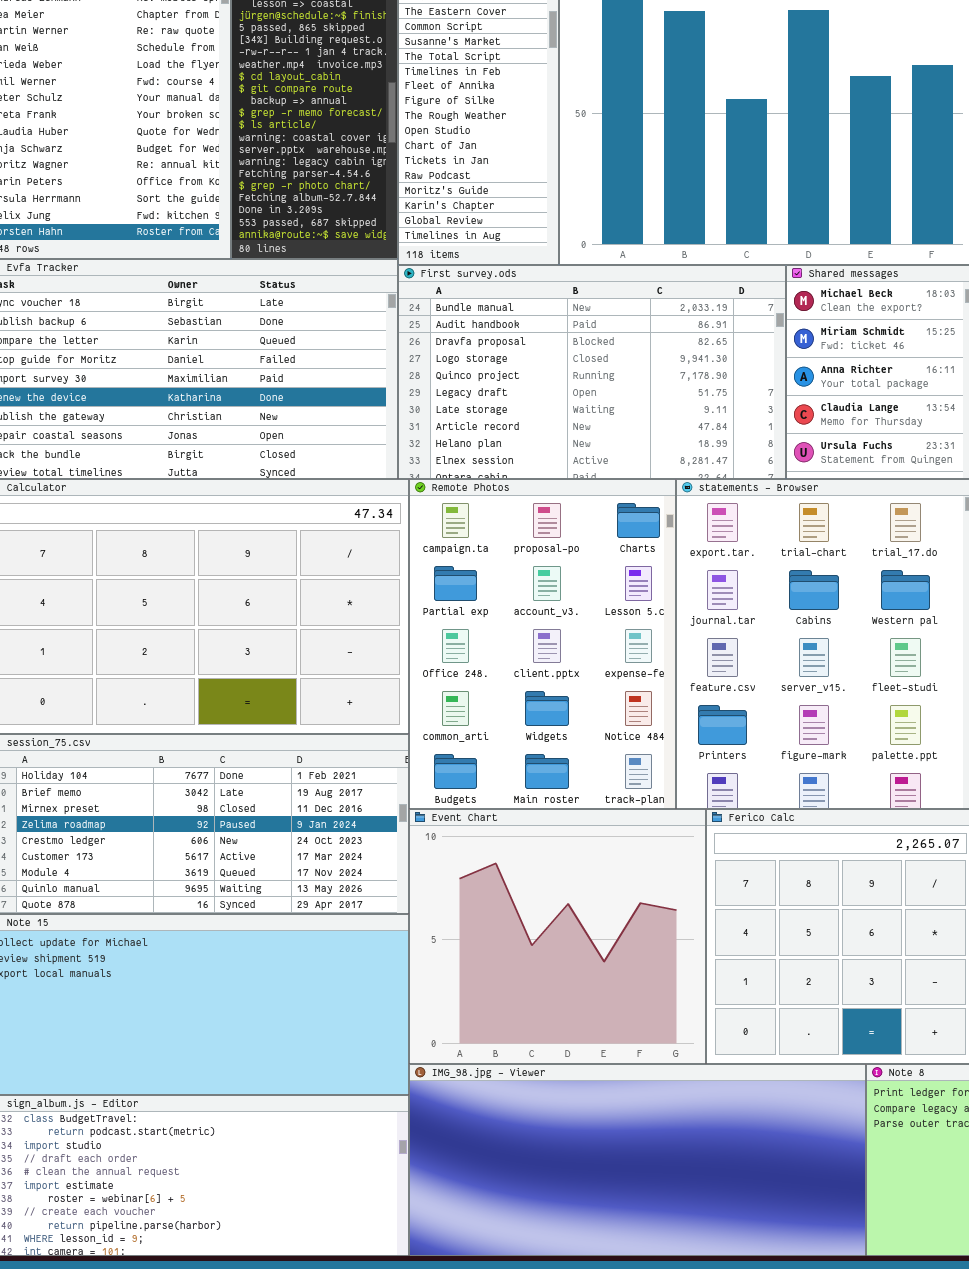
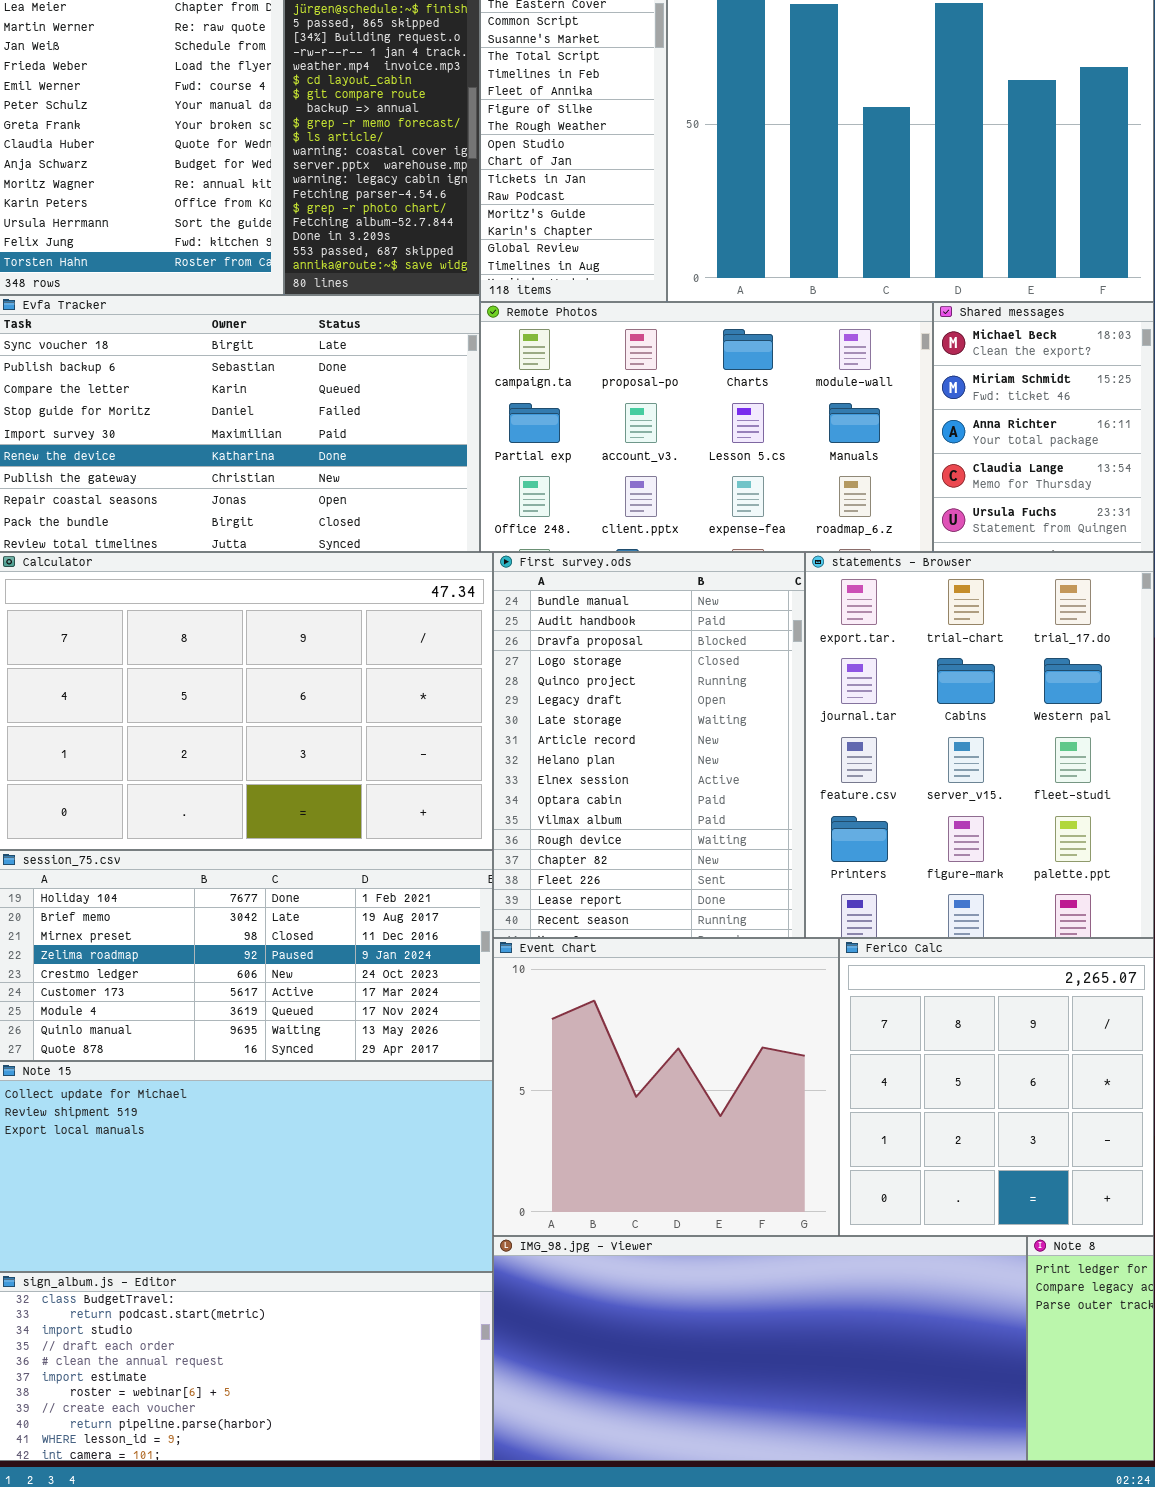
First survey.ods: [398,265,786,479] -> [493,552,805,938], moved, resized
Remote Photos: [409,479,676,809] -> [480,302,933,552], moved, resized

